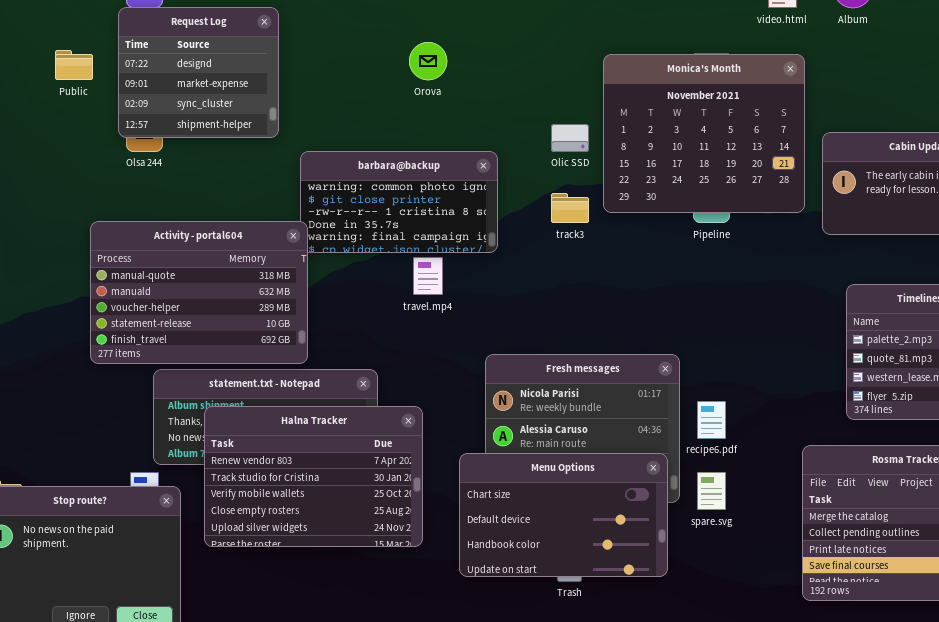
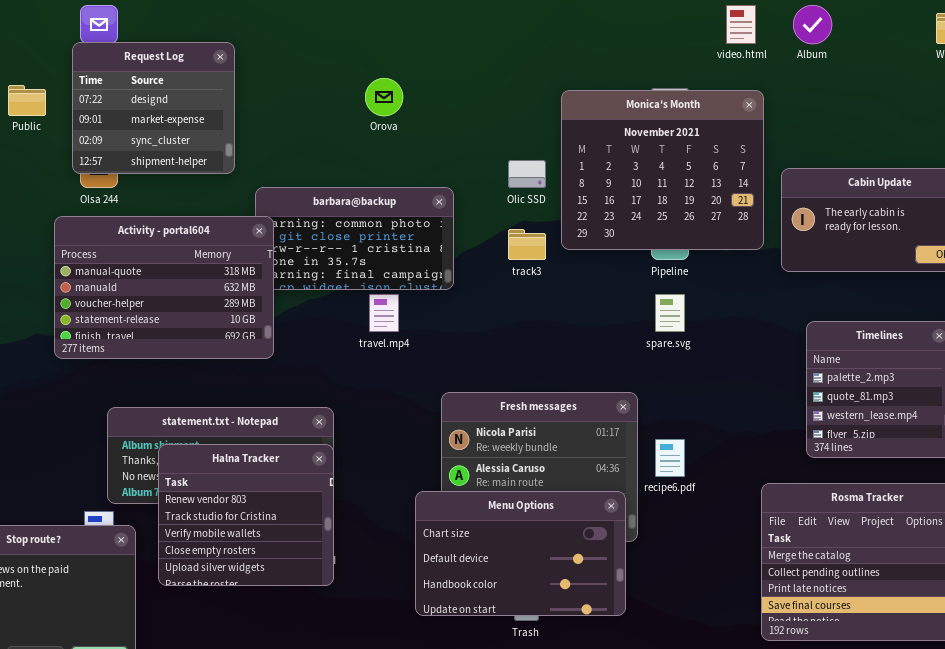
Activity - portal604: [90,221,308,364] -> [54,216,274,359], moved
Halna Tracker: [204,406,423,547] -> [158,444,334,586], resized
spare.svg: [697,472,726,510] -> [655,294,685,332], moved

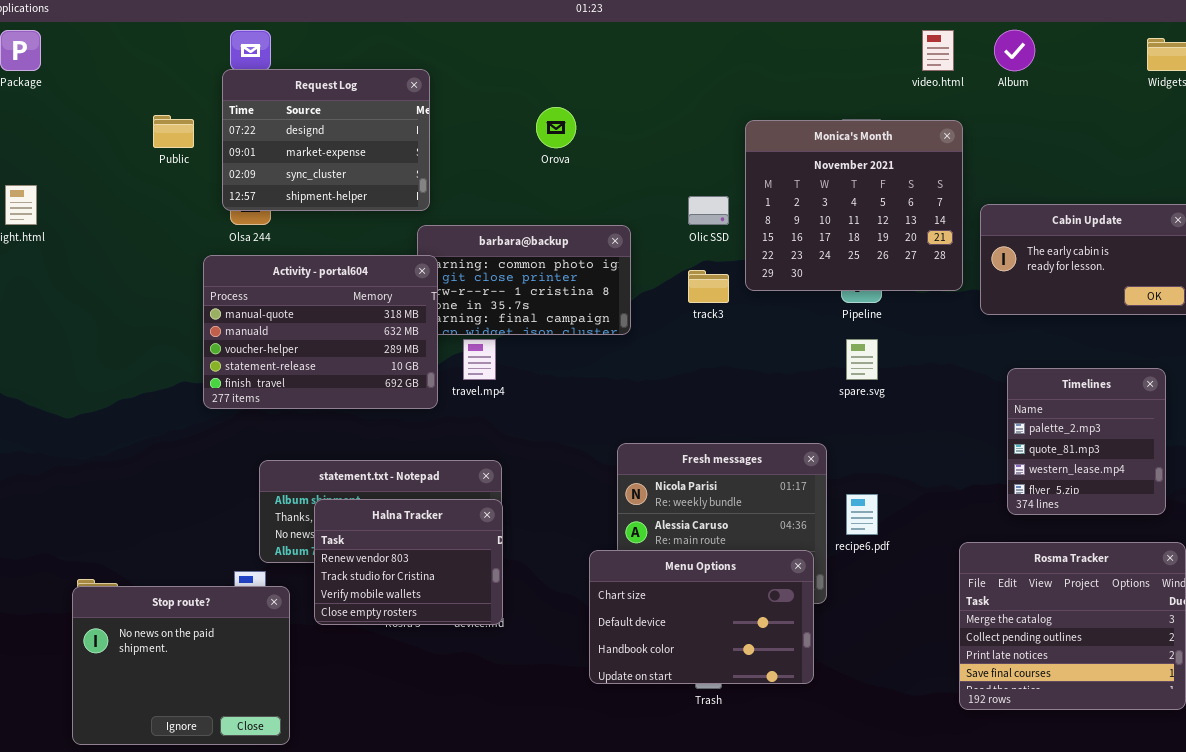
Request Log: [72,42,235,174] -> [222,69,430,211], resized
travel.mp4: [369,294,399,332] -> [463,339,496,380], moved
Halna Tracker: [158,444,334,586] -> [314,499,503,625], resized

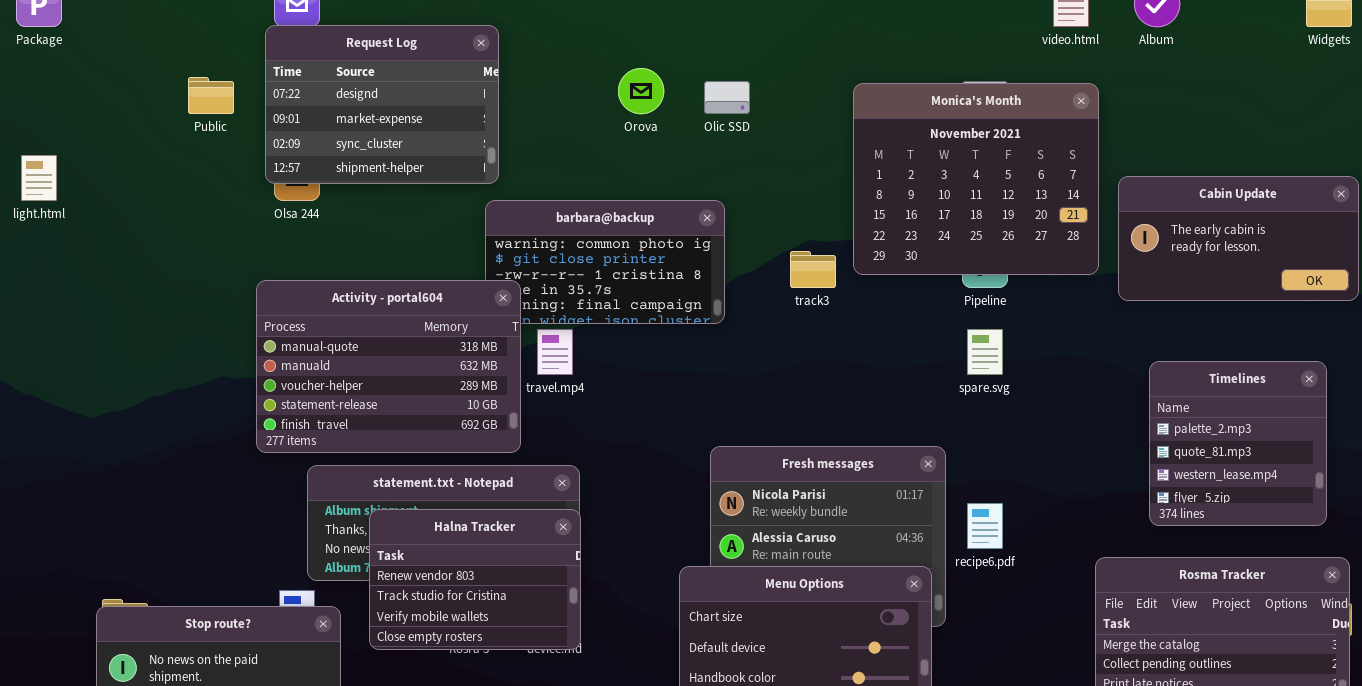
Olic SSD: [688,196,729,225] -> [704,81,750,114], moved
Activity - portal604: [203,255,438,409] -> [256,280,521,453], moved

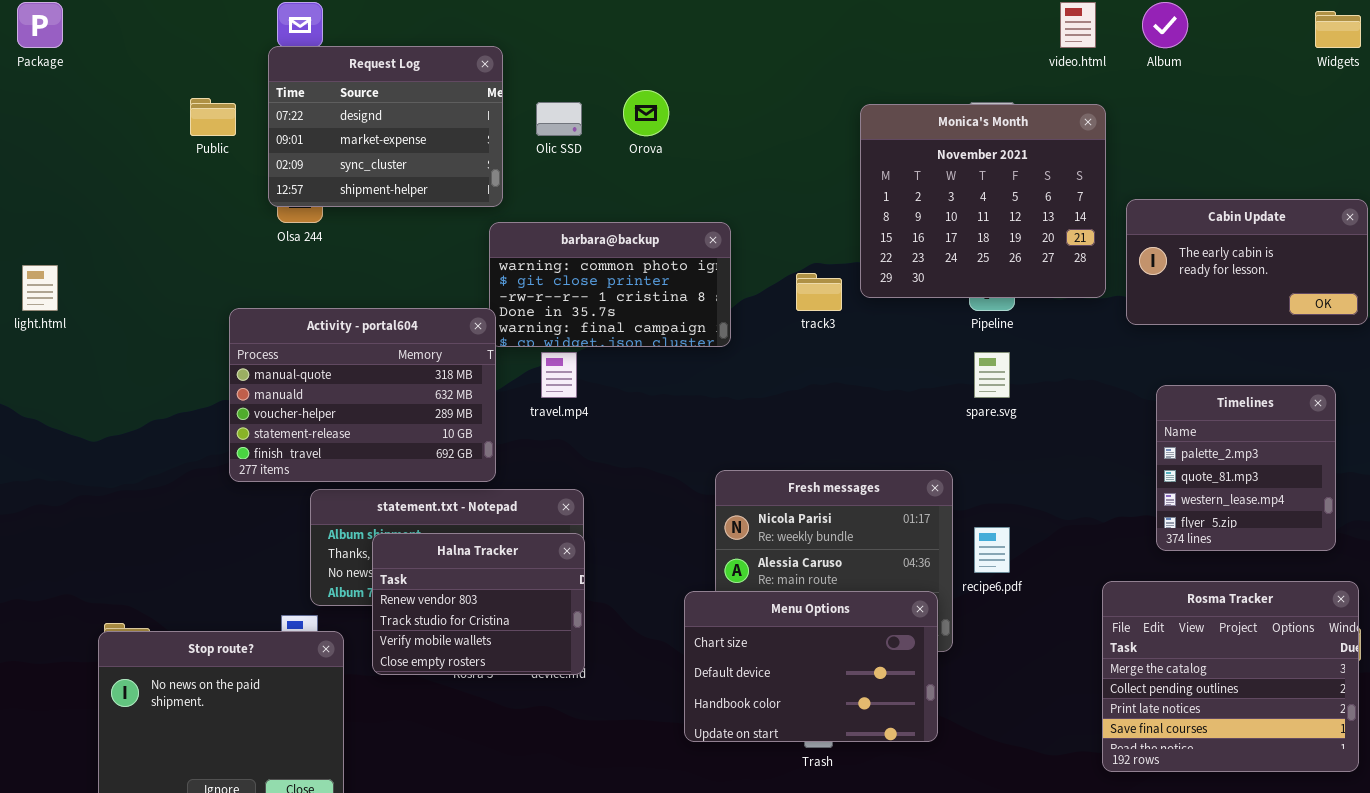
Olic SSD: [704,81,750,114] -> [536,102,582,136], moved
light.html: [21,155,57,201] -> [22,265,58,311], moved
Activity - portal604: [256,280,521,453] -> [229,308,496,482], moved

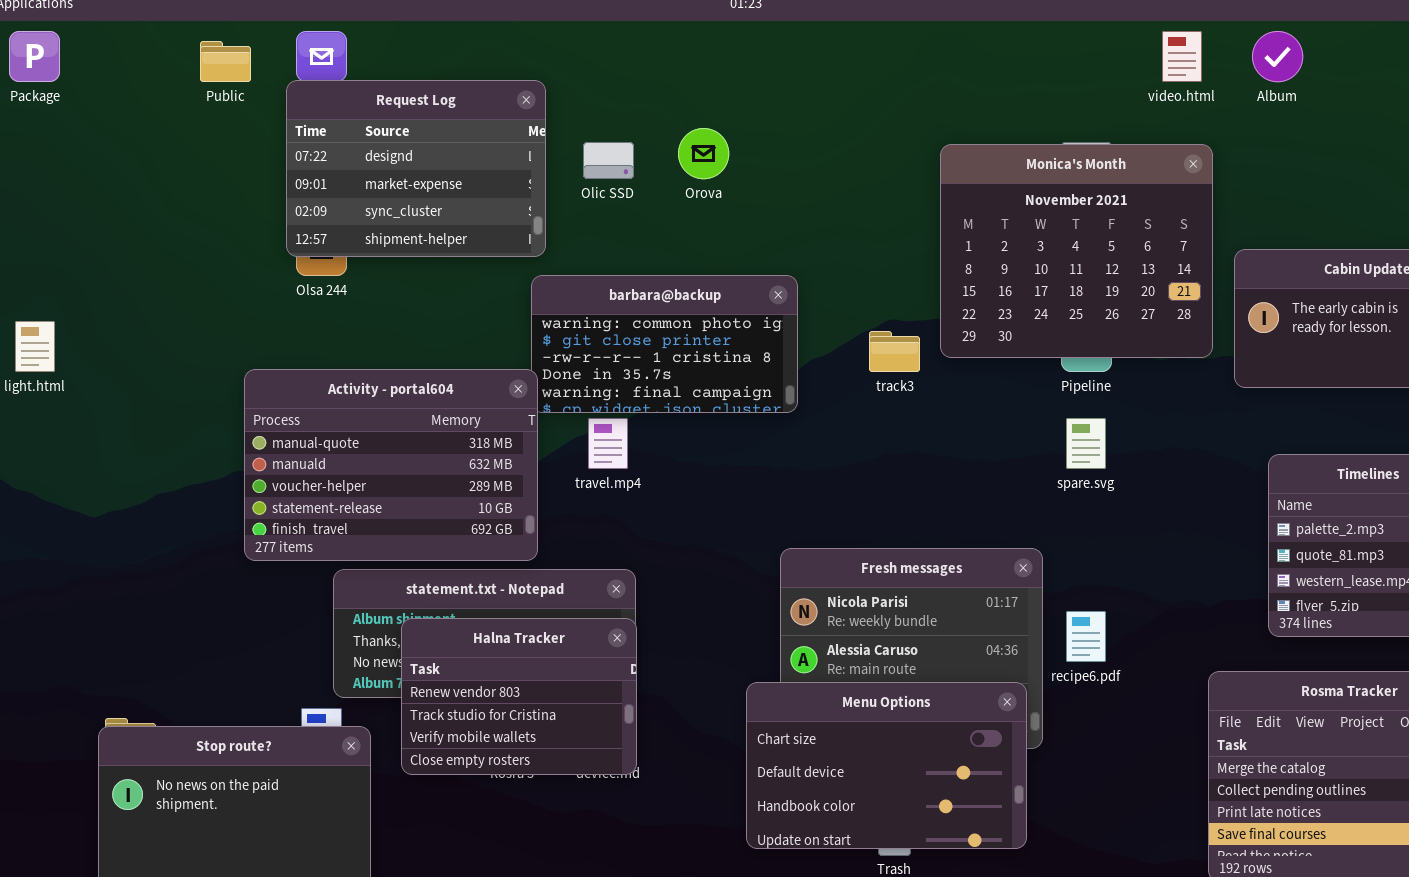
Public: [190,98,236,136] -> [200,41,251,82], moved

